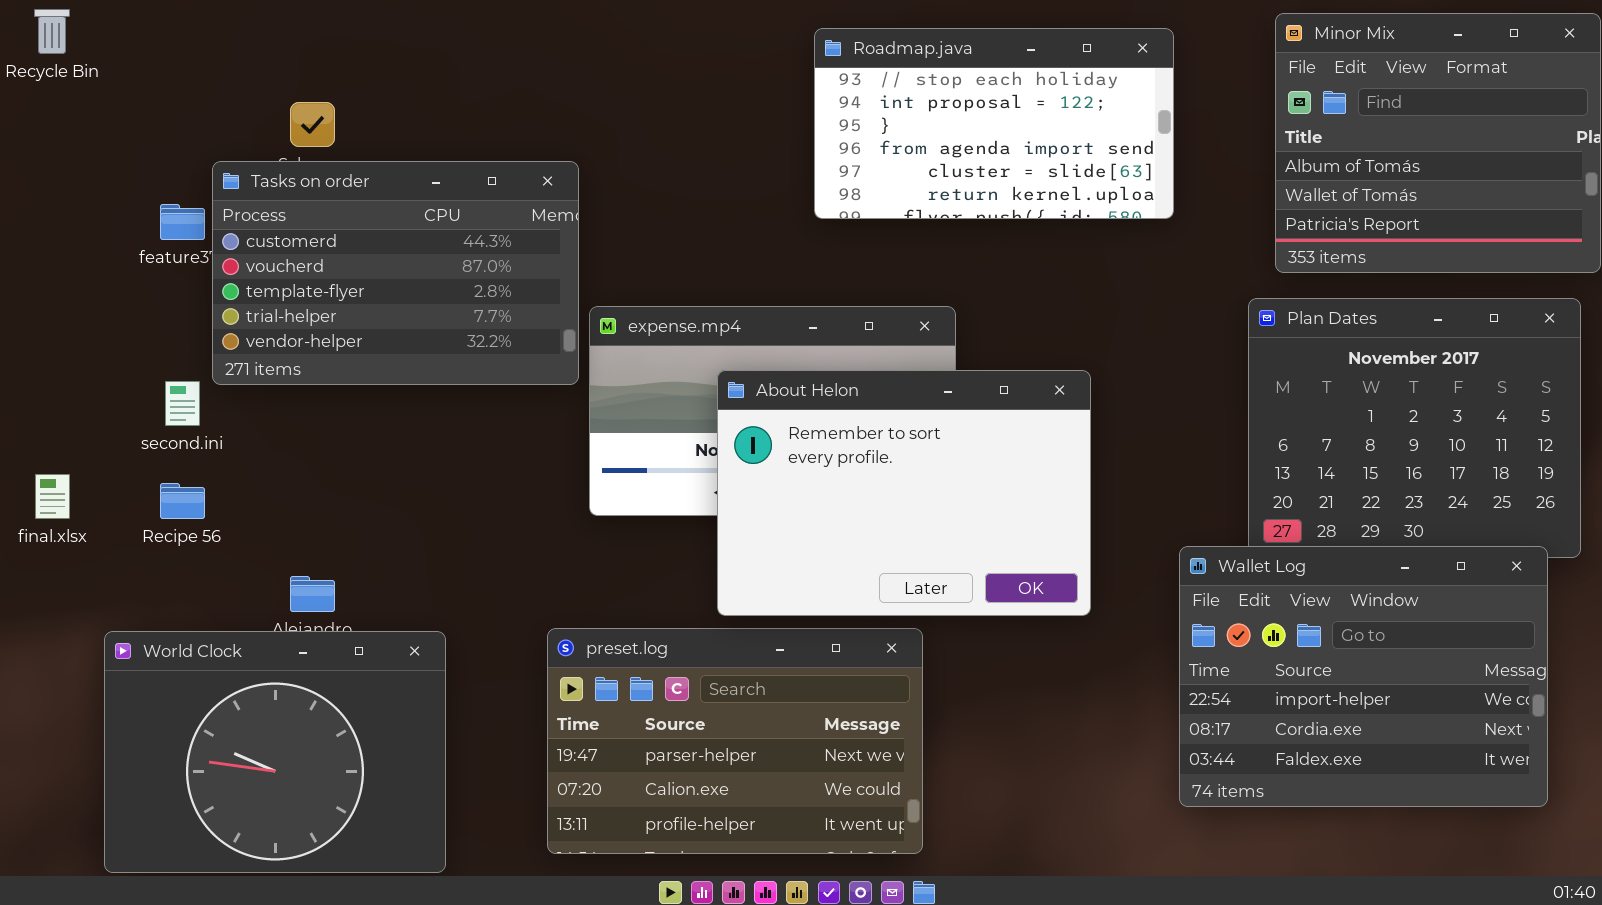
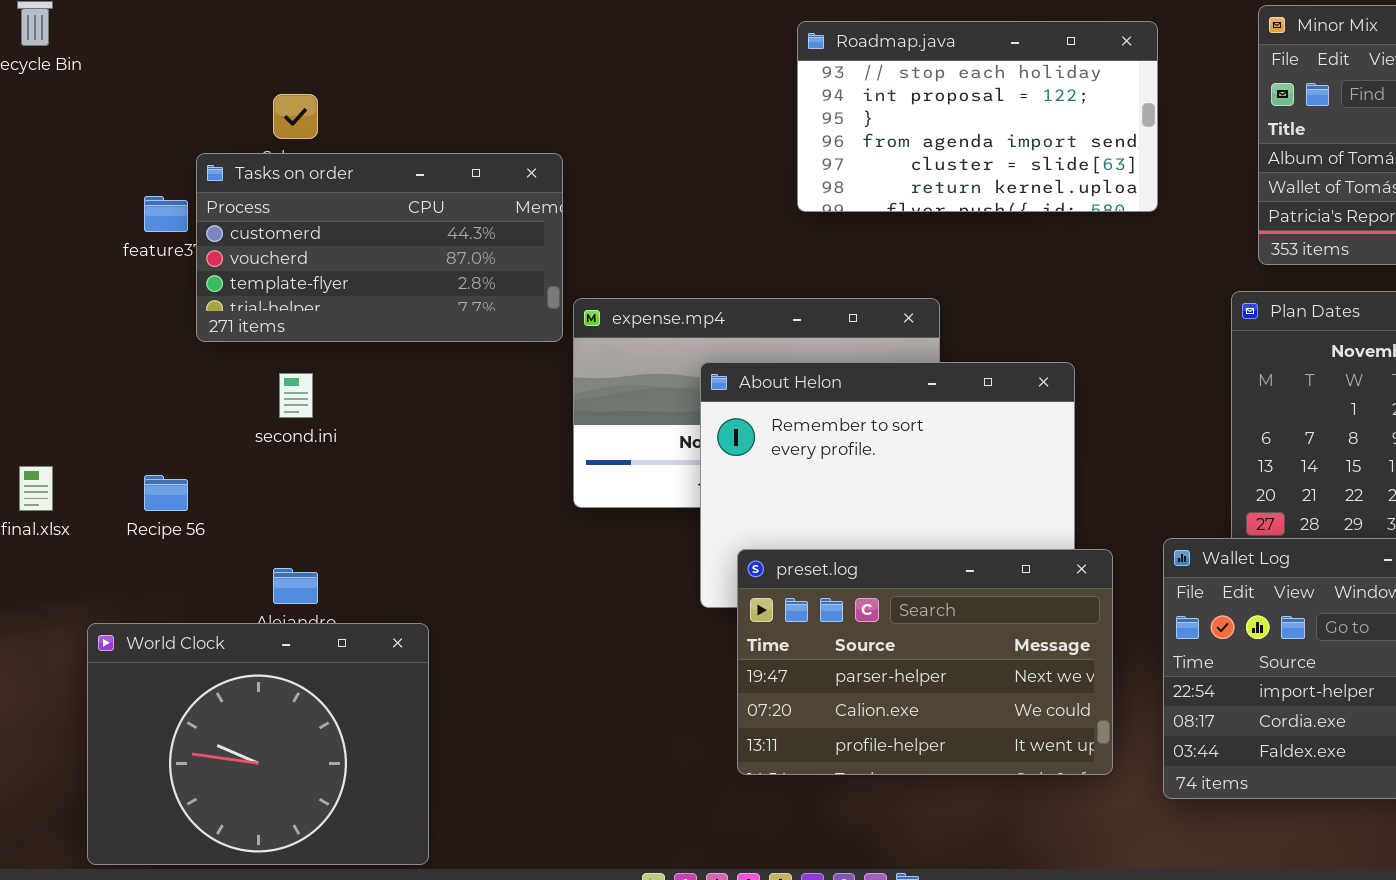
Tasks on order: [212,161,579,385] -> [196,153,563,342], resized
second.ini: [165,381,200,426] -> [279,373,313,418], moved
preset.log: [547,628,923,854] -> [737,549,1113,775], moved

